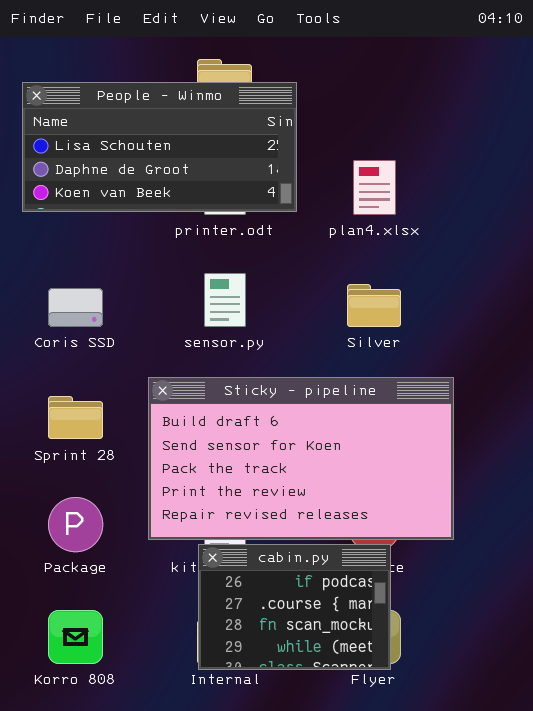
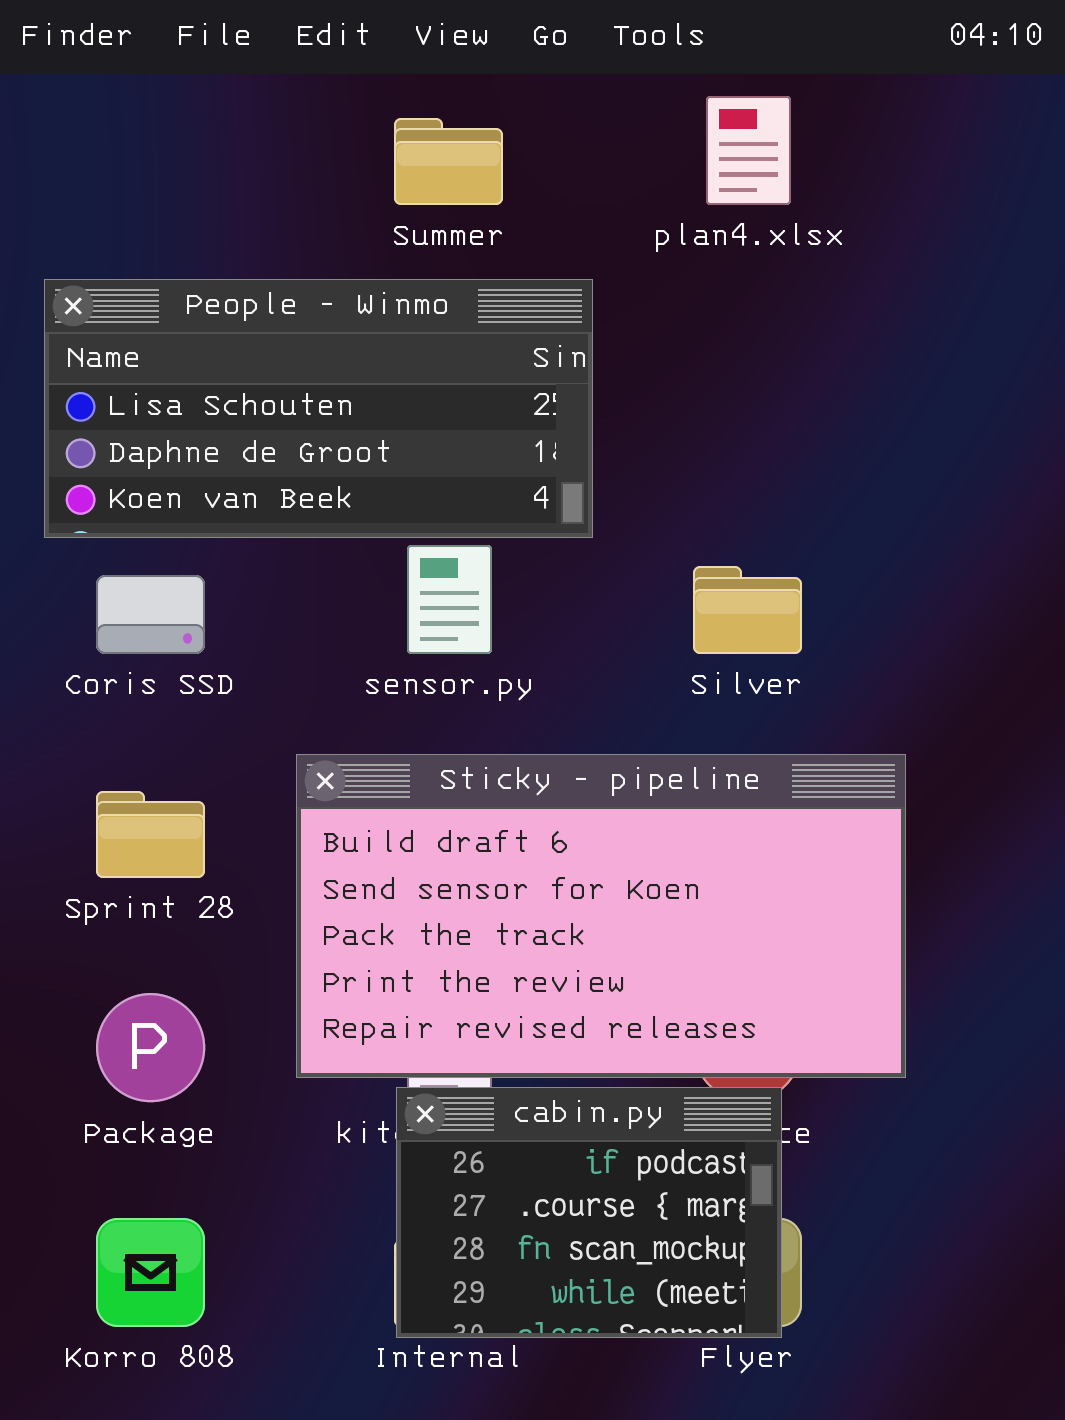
People - Winmo: [22,82,297,212] -> [44,279,593,538], moved
plan4.xlsx: [353,160,396,215] -> [706,96,791,205], moved

